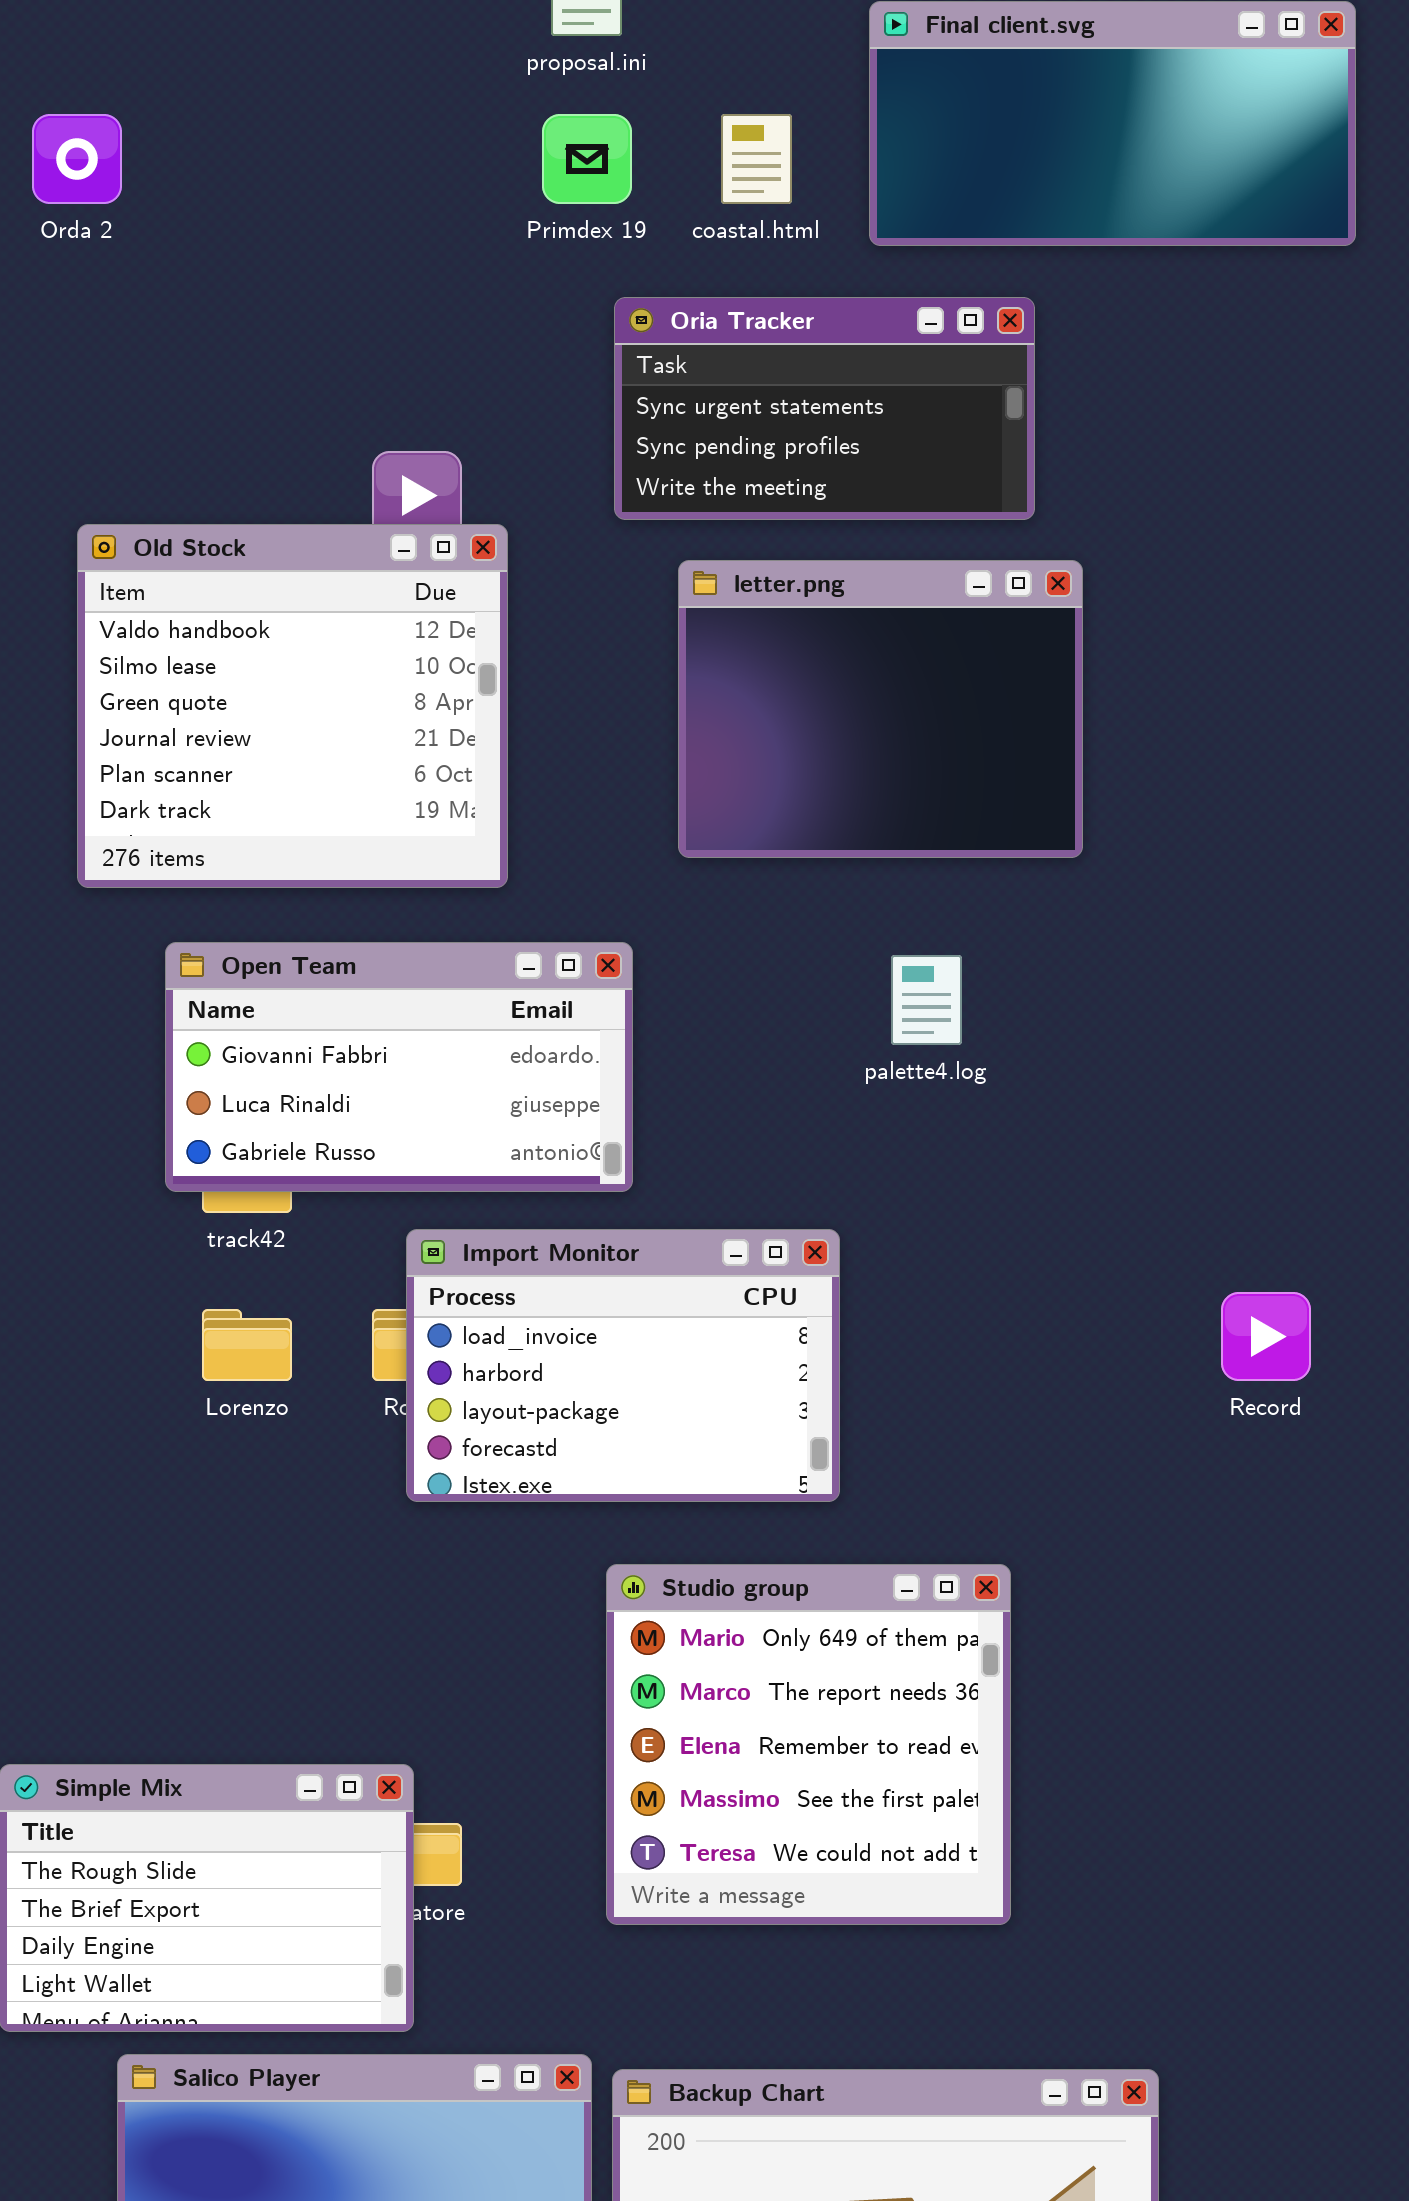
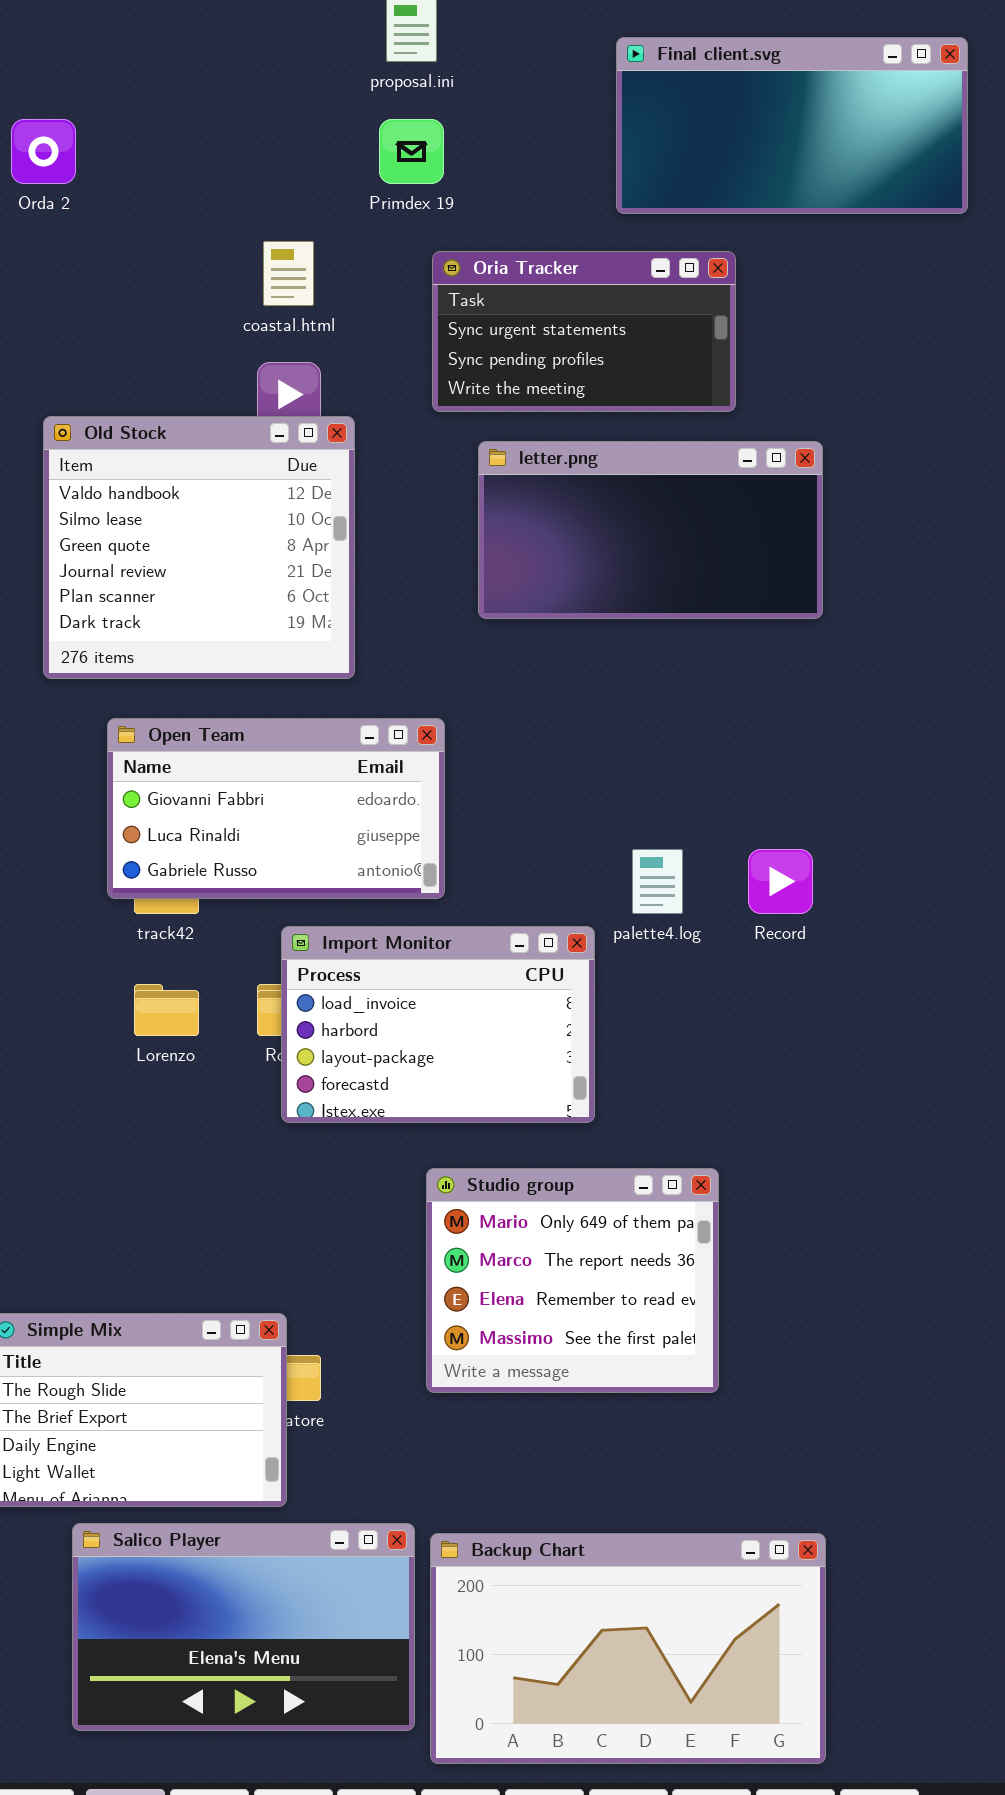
coastal.html: [721,114,792,204] -> [263,241,314,306], moved
letter.png: [678,560,1083,858] -> [478,441,823,619], resized
palette4.log: [891,955,962,1045] -> [632,849,683,914], moved
Record: [1221,1292,1311,1381] -> [748,849,813,914], moved
Studio group: [606,1564,1011,1925] -> [426,1168,719,1393], resized

